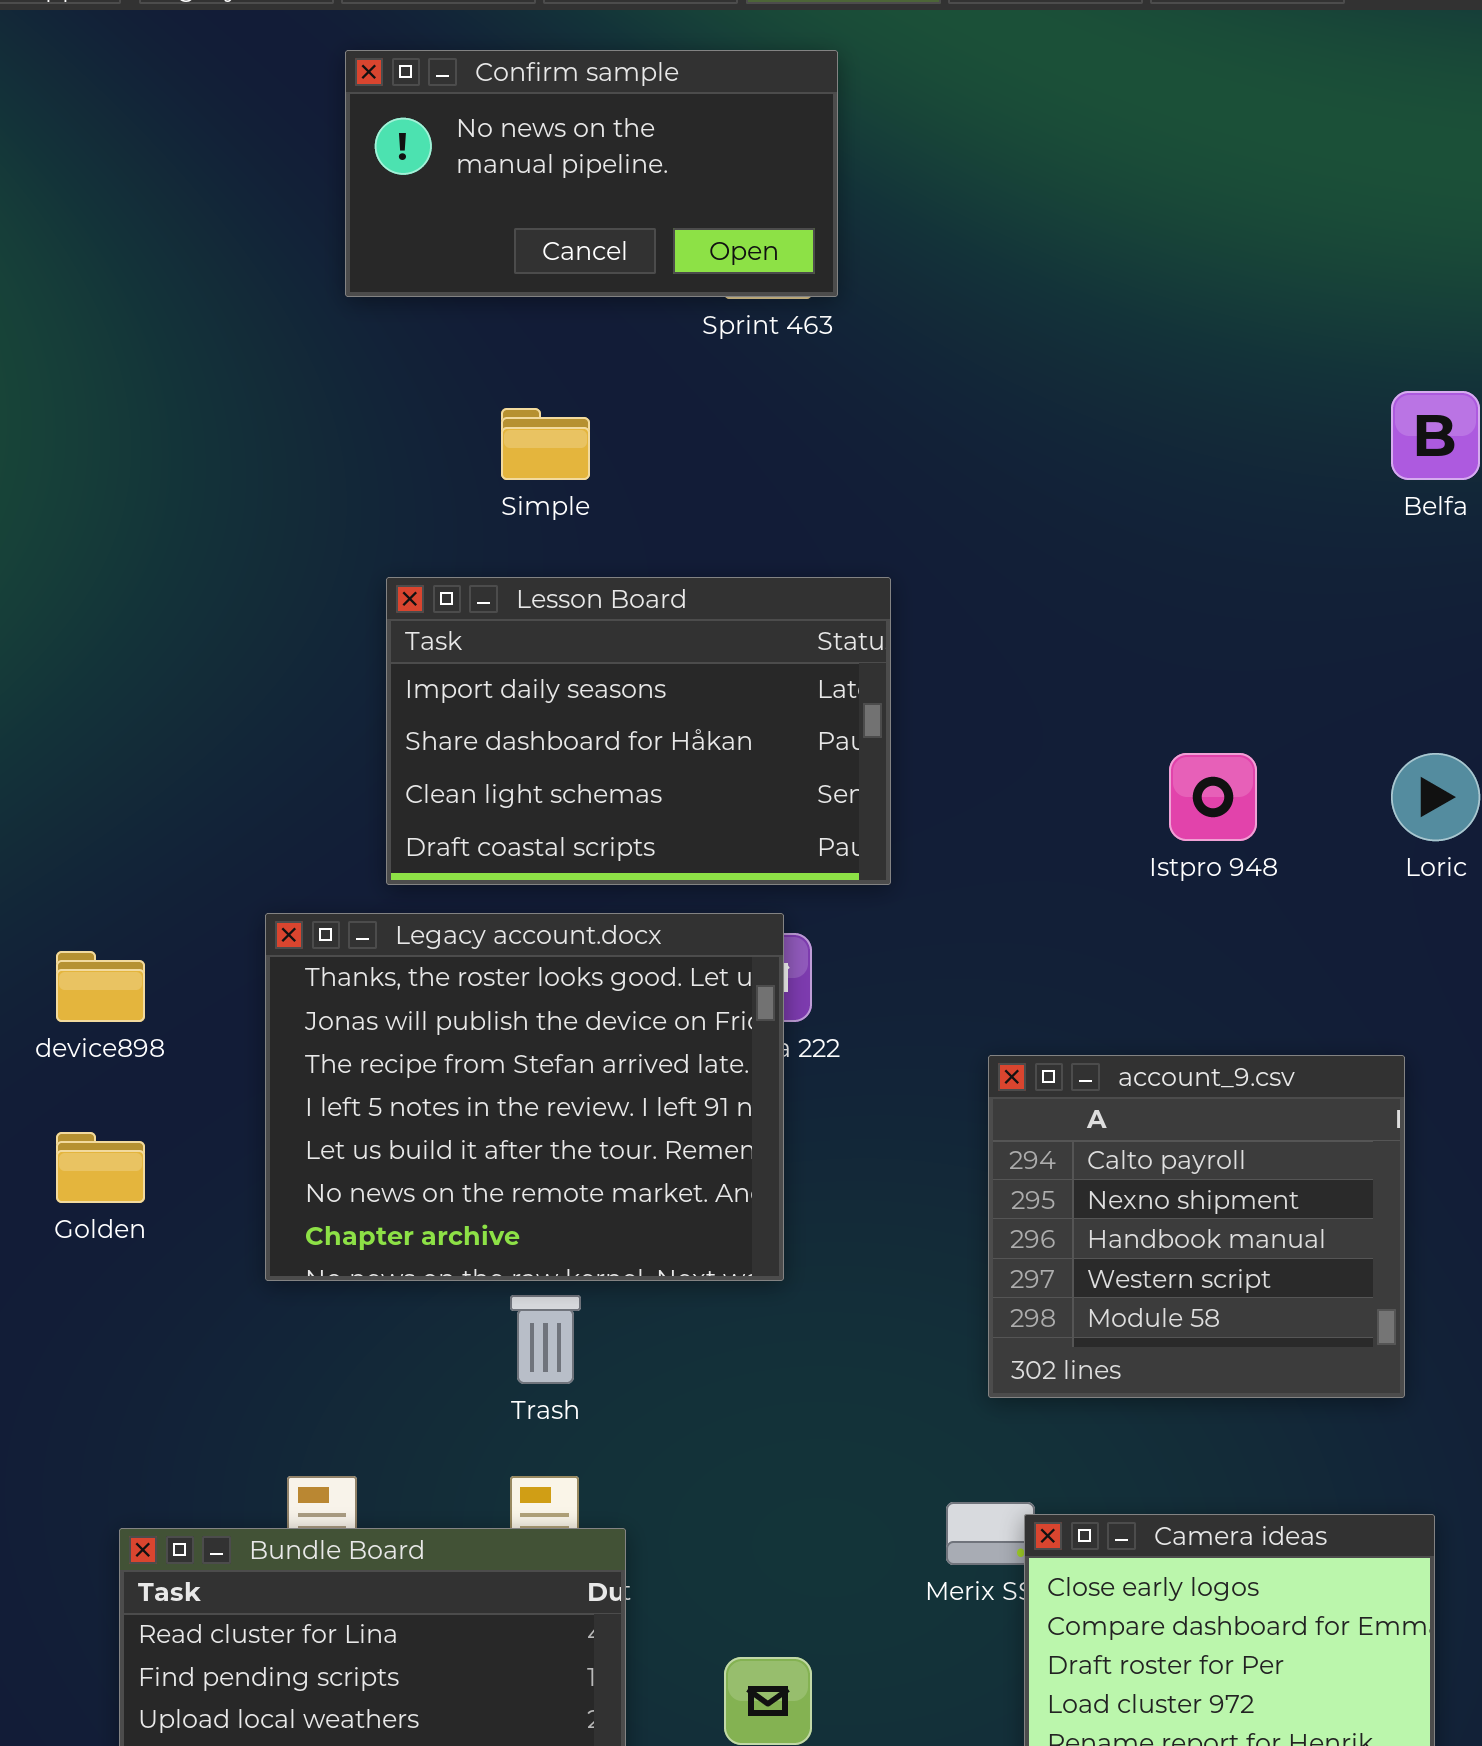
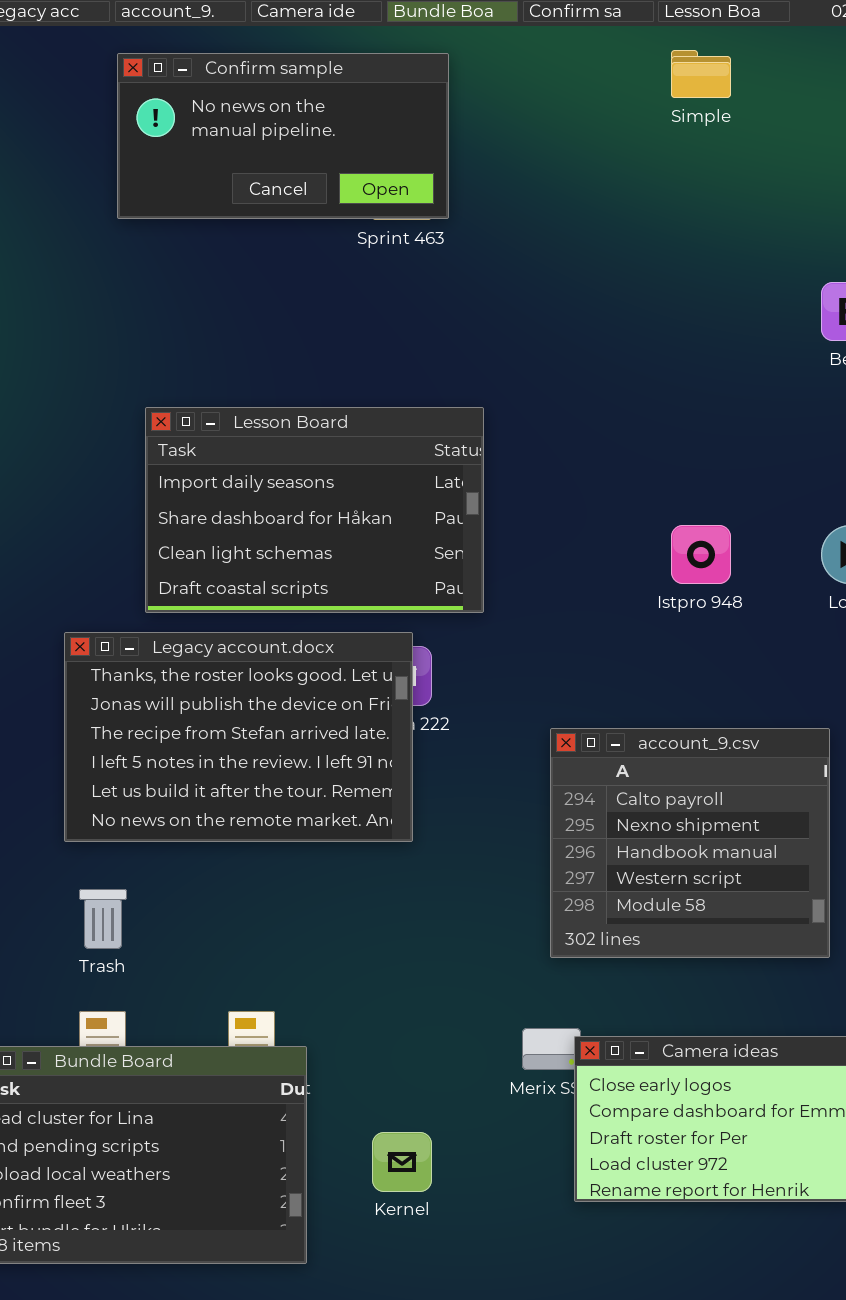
Simple: [501,408,590,480] -> [671,50,731,98], moved
Legacy account.docx: [265,913,784,1281] -> [64,632,413,842], resized
Trash: [510,1295,581,1384] -> [79,889,127,949], moved

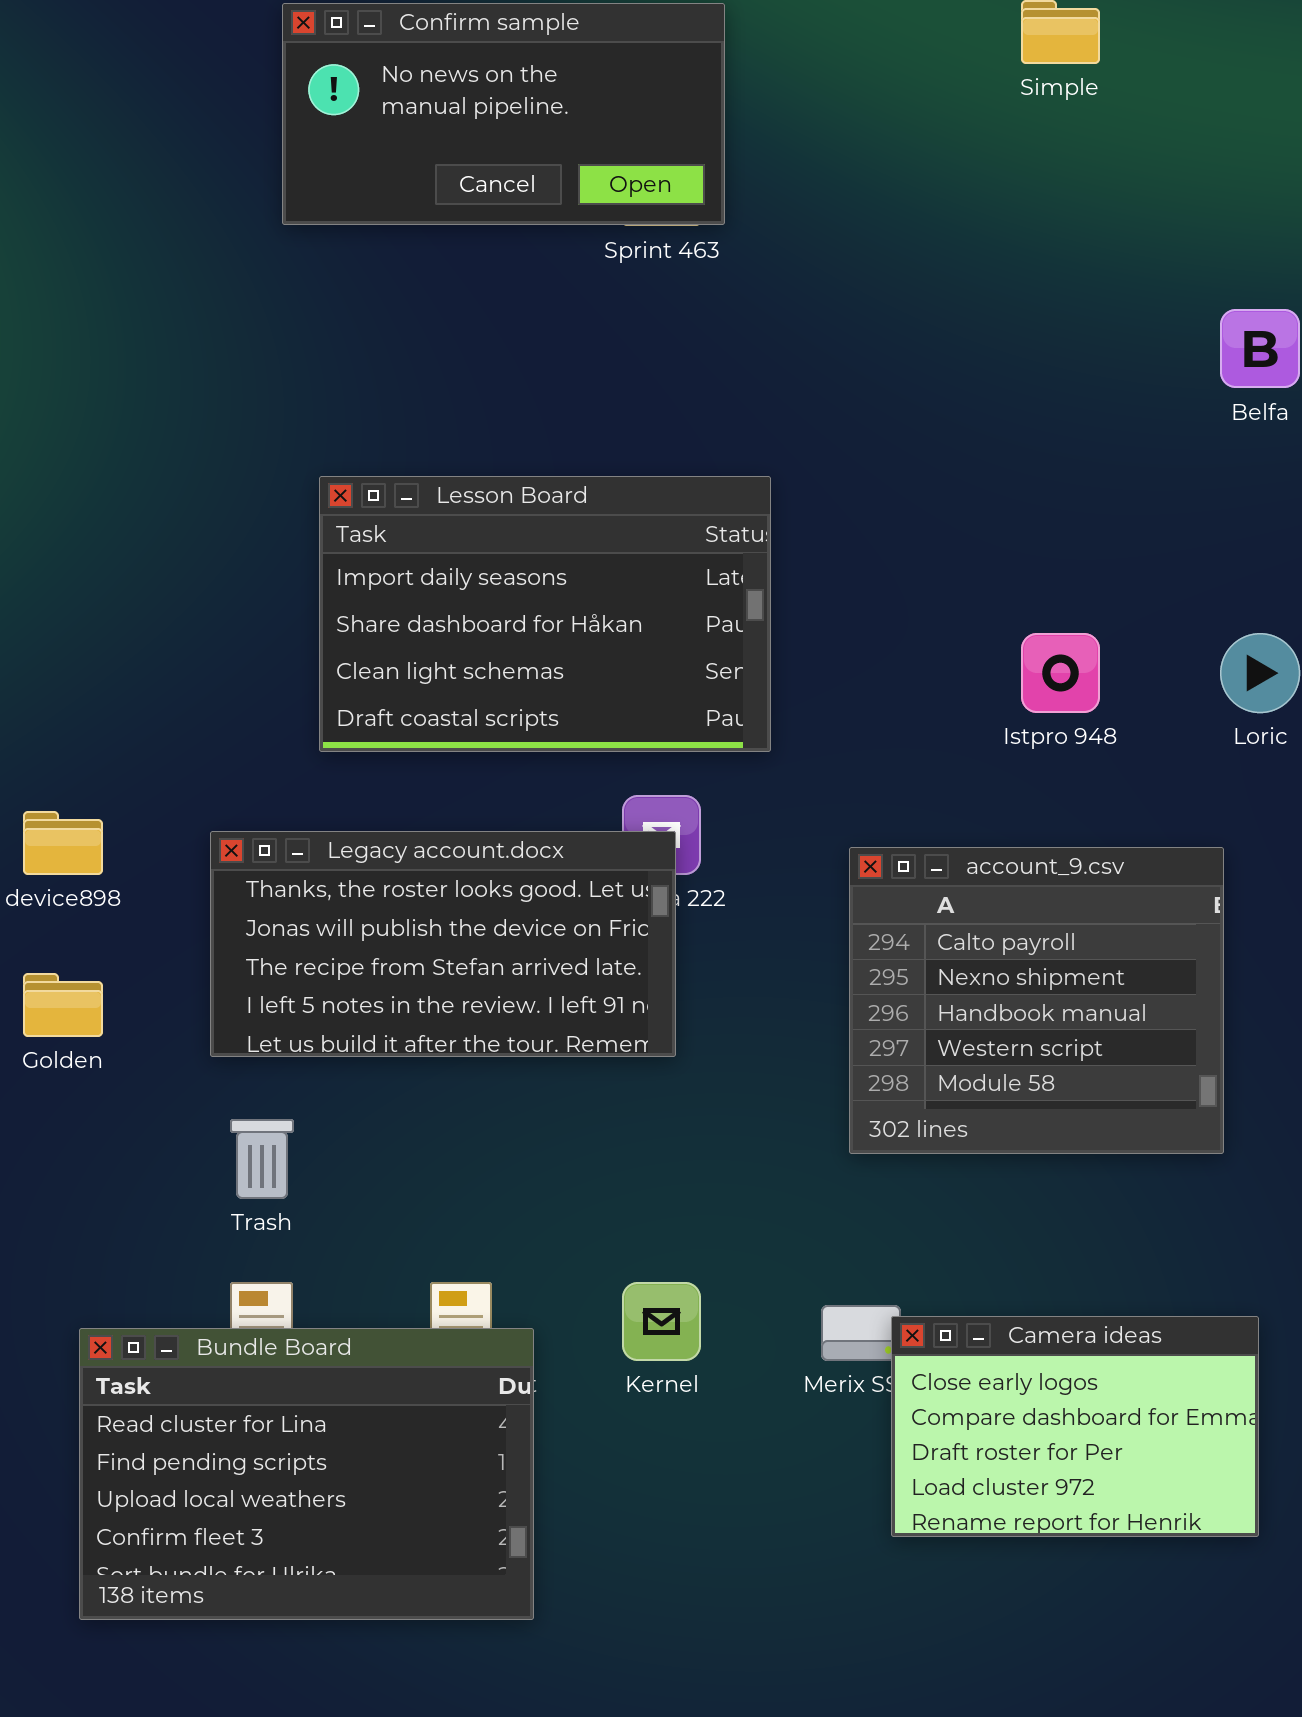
Legacy account.docx: [64,632,413,842] -> [210,831,676,1057], resized
account_9.csv: [550,728,830,958] -> [849,847,1224,1154], moved
Kernel: [372,1132,432,1192] -> [622,1282,701,1361], moved

